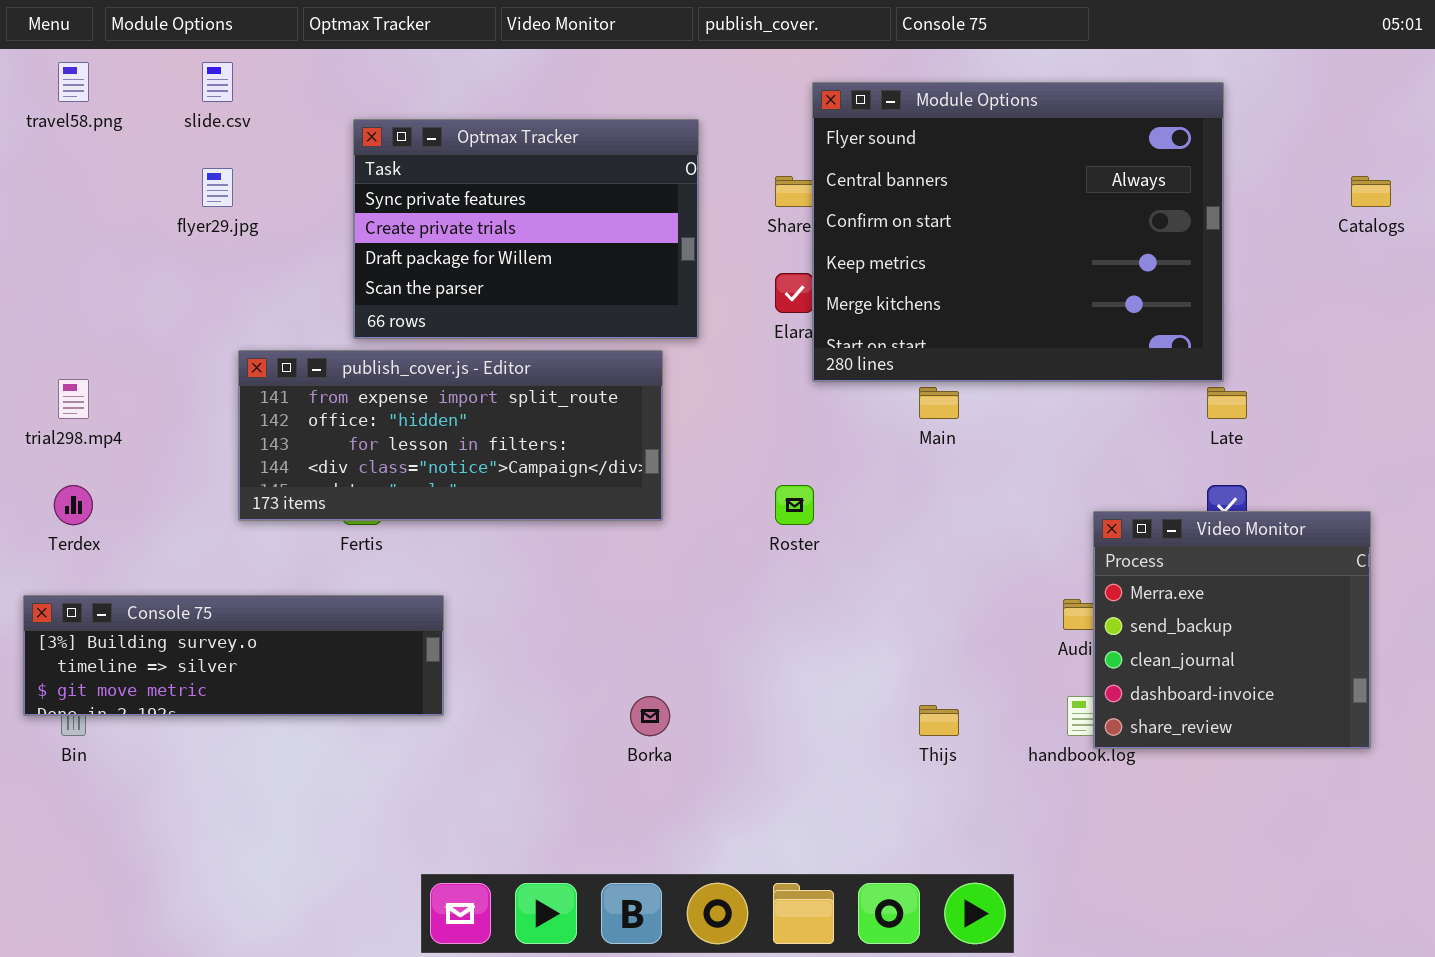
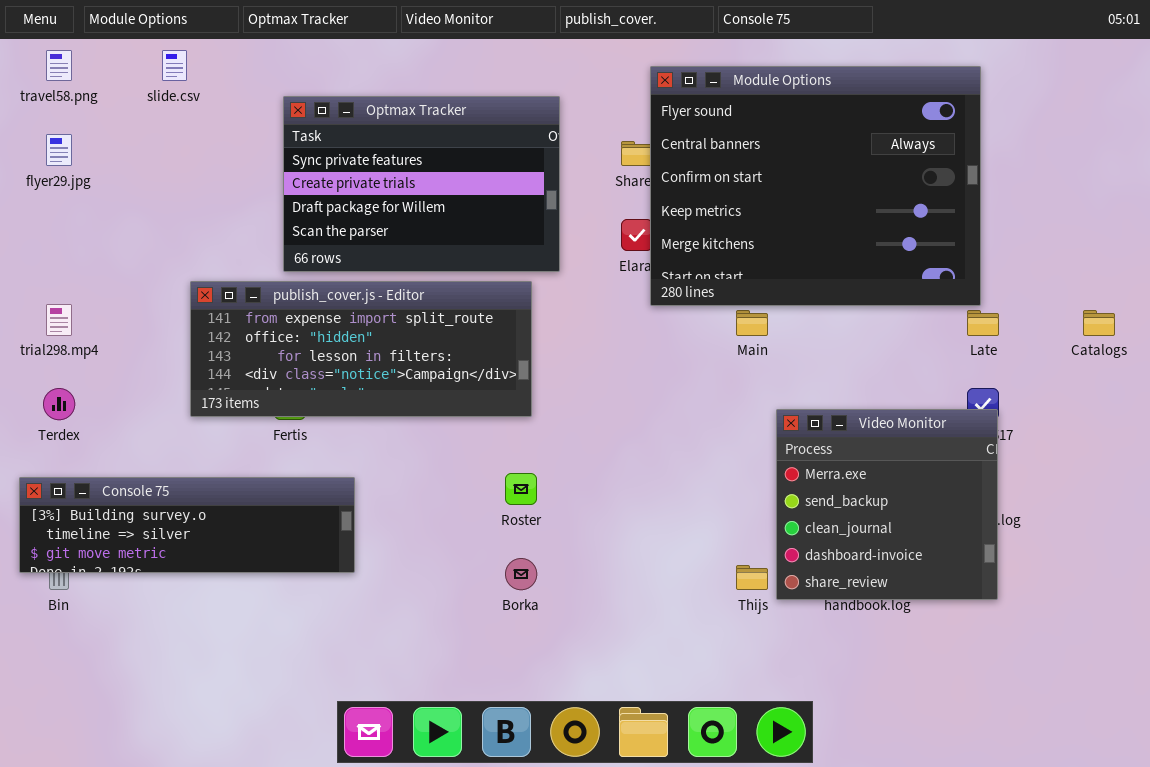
flyer29.jpg: [202,168,233,207] -> [46,134,72,166], moved
Catalogs: [1351,176,1391,207] -> [1083,310,1115,336], moved
Roster: [775,485,814,525] -> [505,473,537,505], moved
Video Monitor: [1093,511,1371,749] -> [776,409,998,600], moved

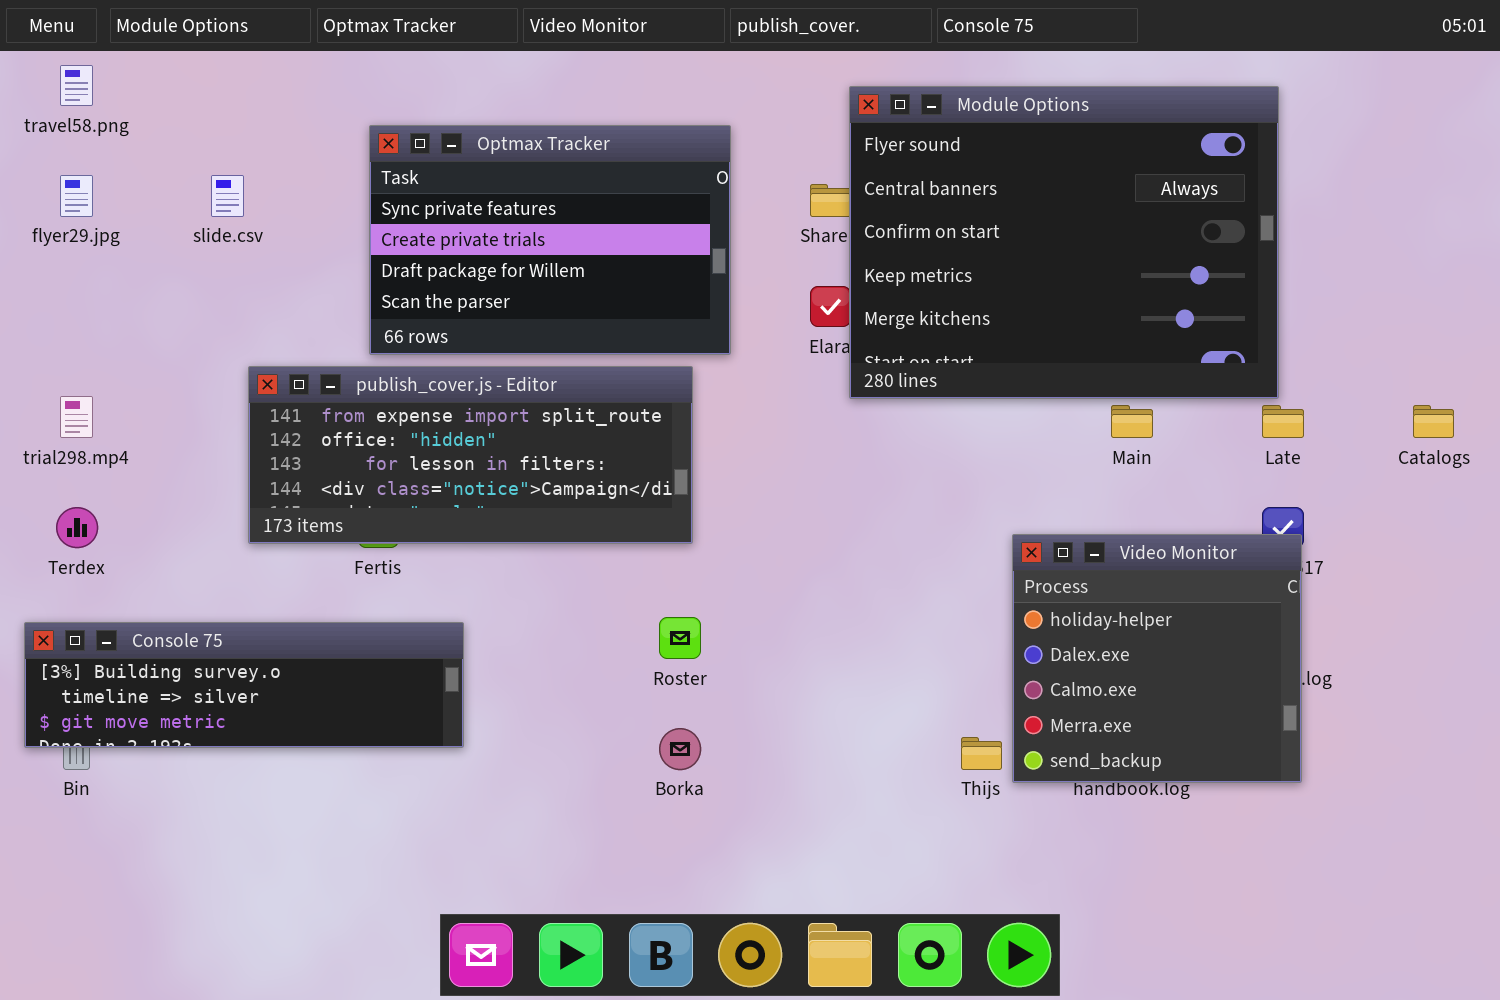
slide.csv: [162,50,187,81] -> [211,175,244,217], moved
Main: [736,310,768,336] -> [1111,405,1153,438], moved
Video Monitor: [776,409,998,600] -> [1012,534,1302,783], scrolled up 3 rows

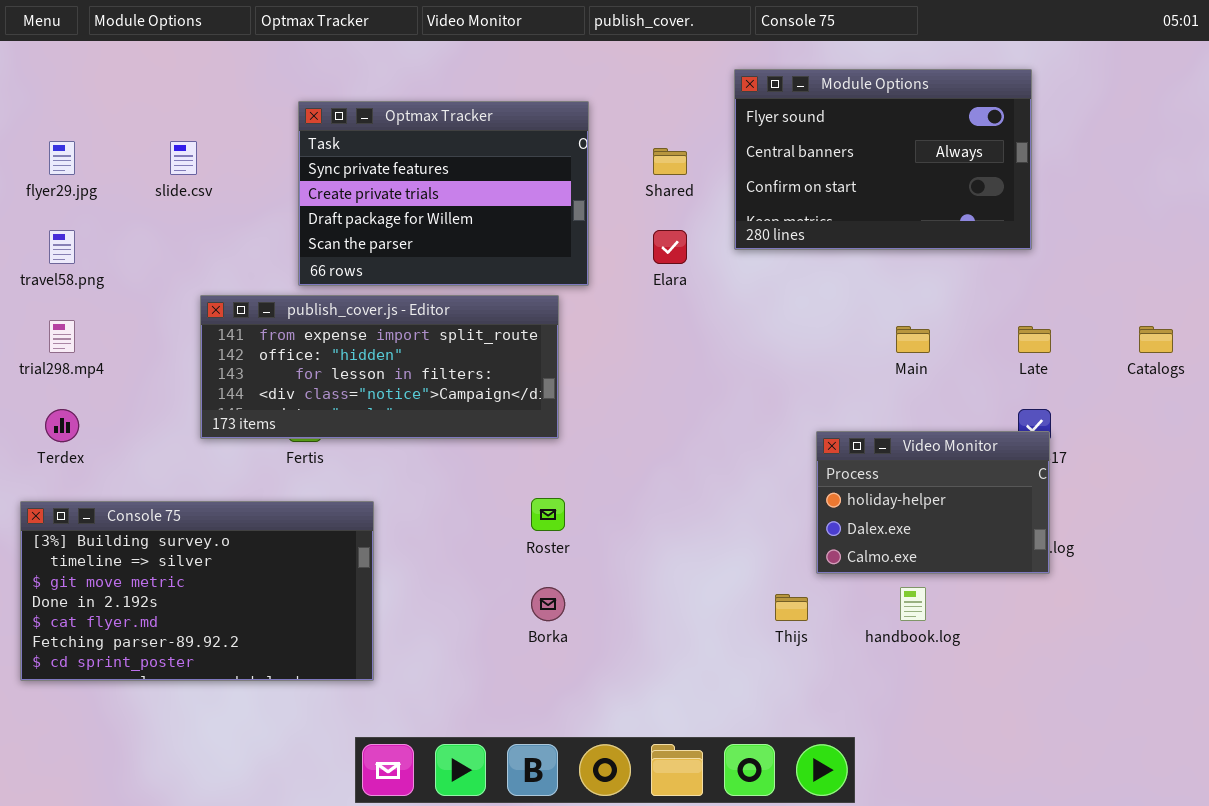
travel58.png: [60,65,93,106] -> [49,230,75,264], moved
Module Options: [849,86,1279,399] -> [734,69,1032,250], resized
Video Monitor: [1012,534,1302,783] -> [816,431,1050,574], resized
Console 75: [24,622,464,748] -> [20,501,374,681], resized

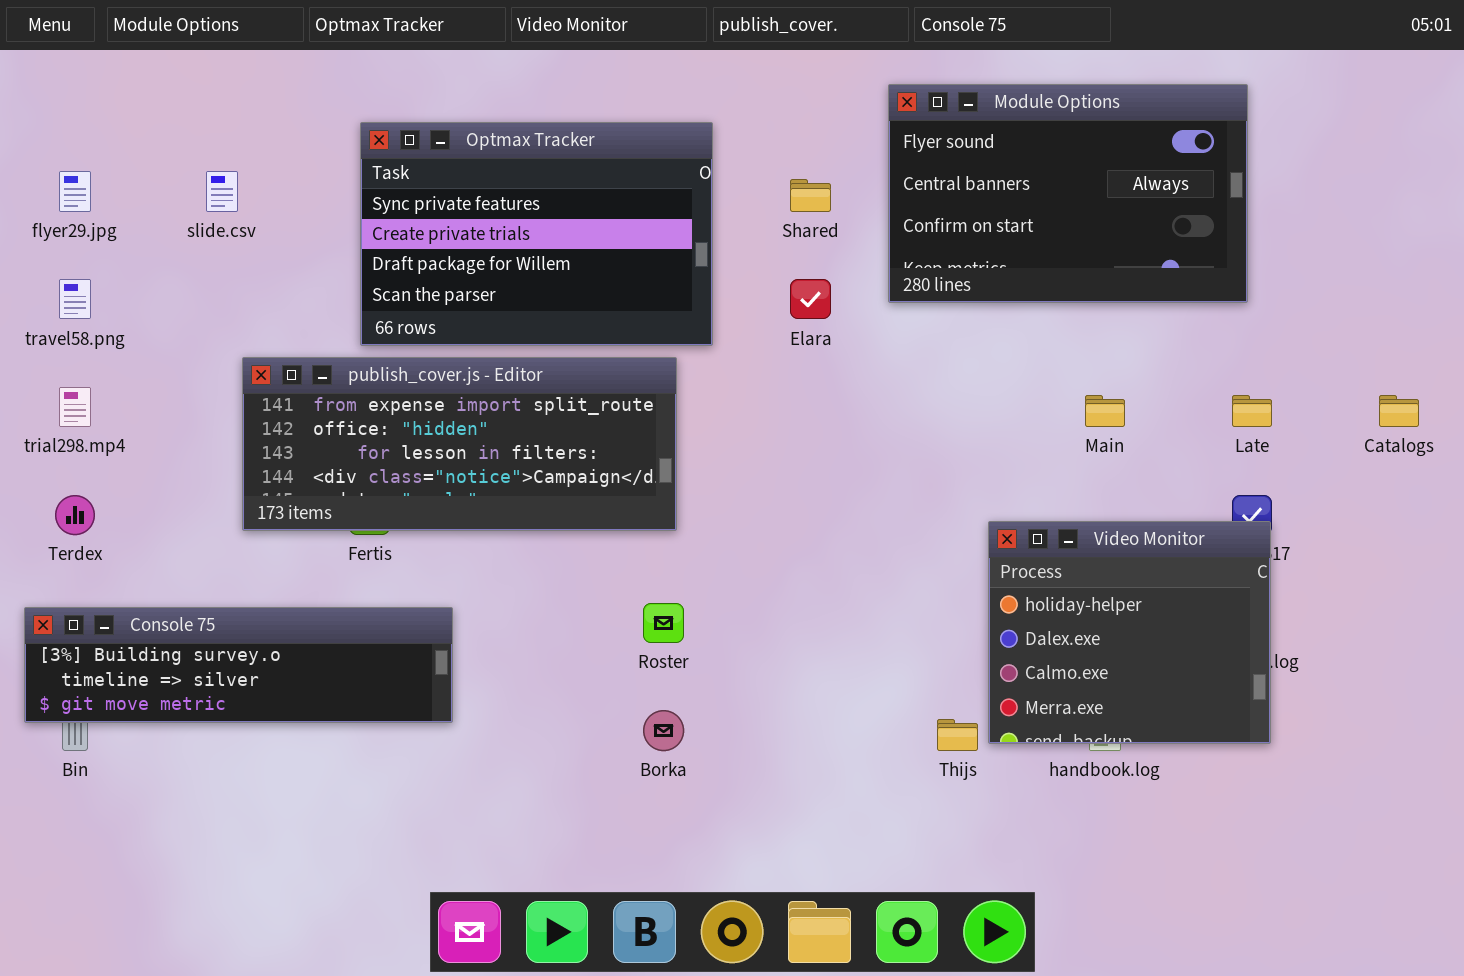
Video Monitor: [816,431,1050,574] -> [988,521,1271,744], resized
Console 75: [20,501,374,681] -> [24,607,453,723], resized

